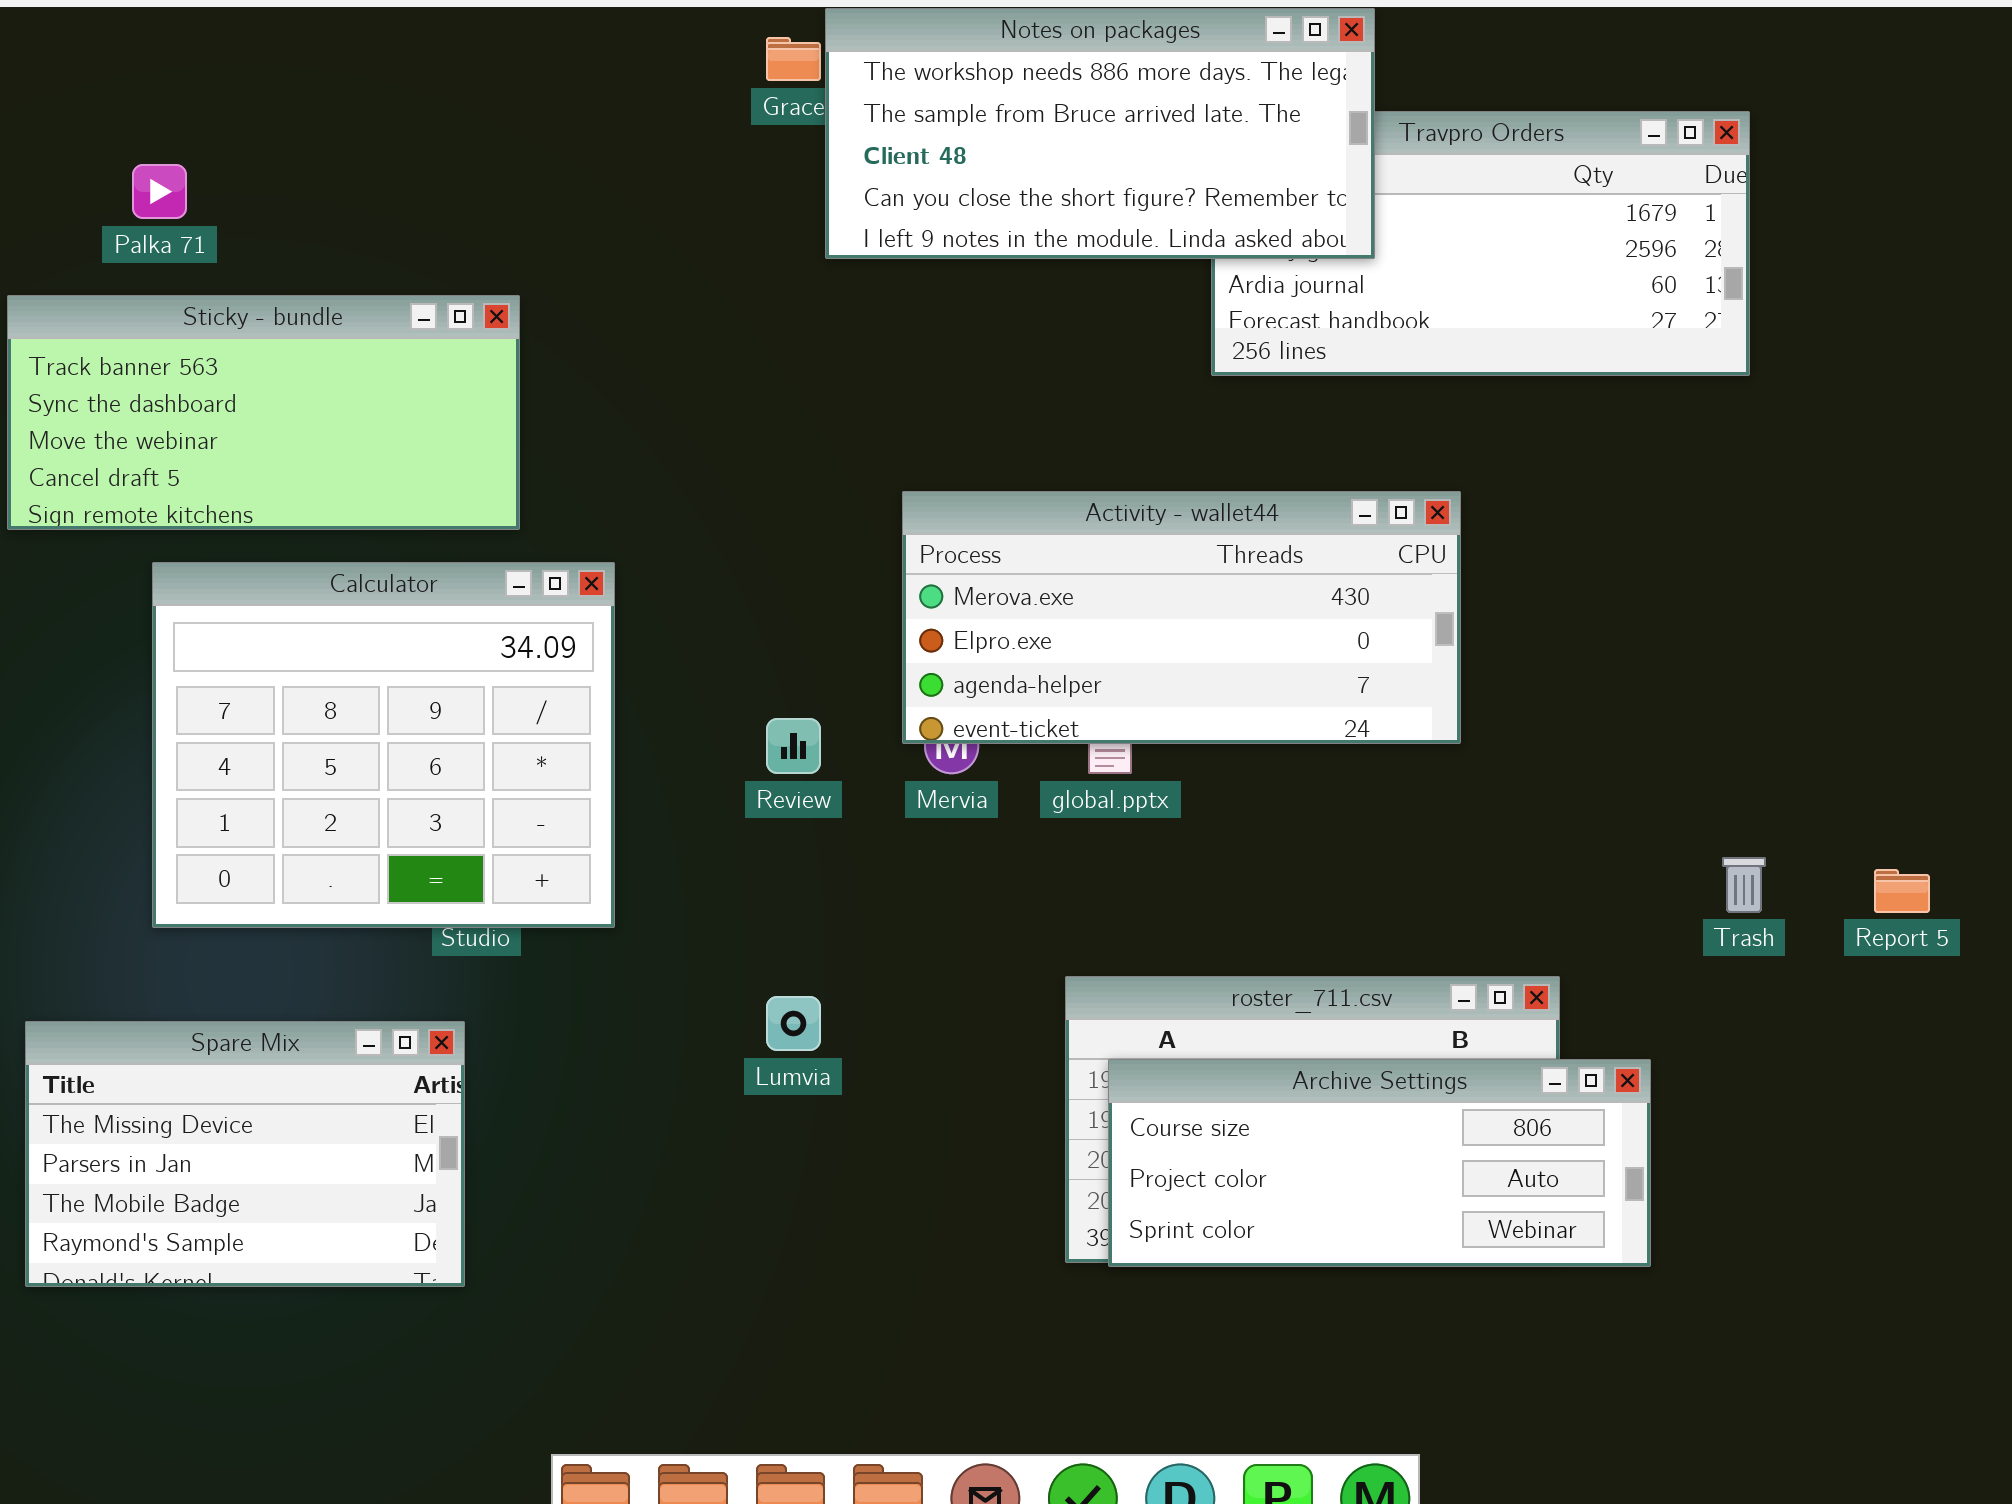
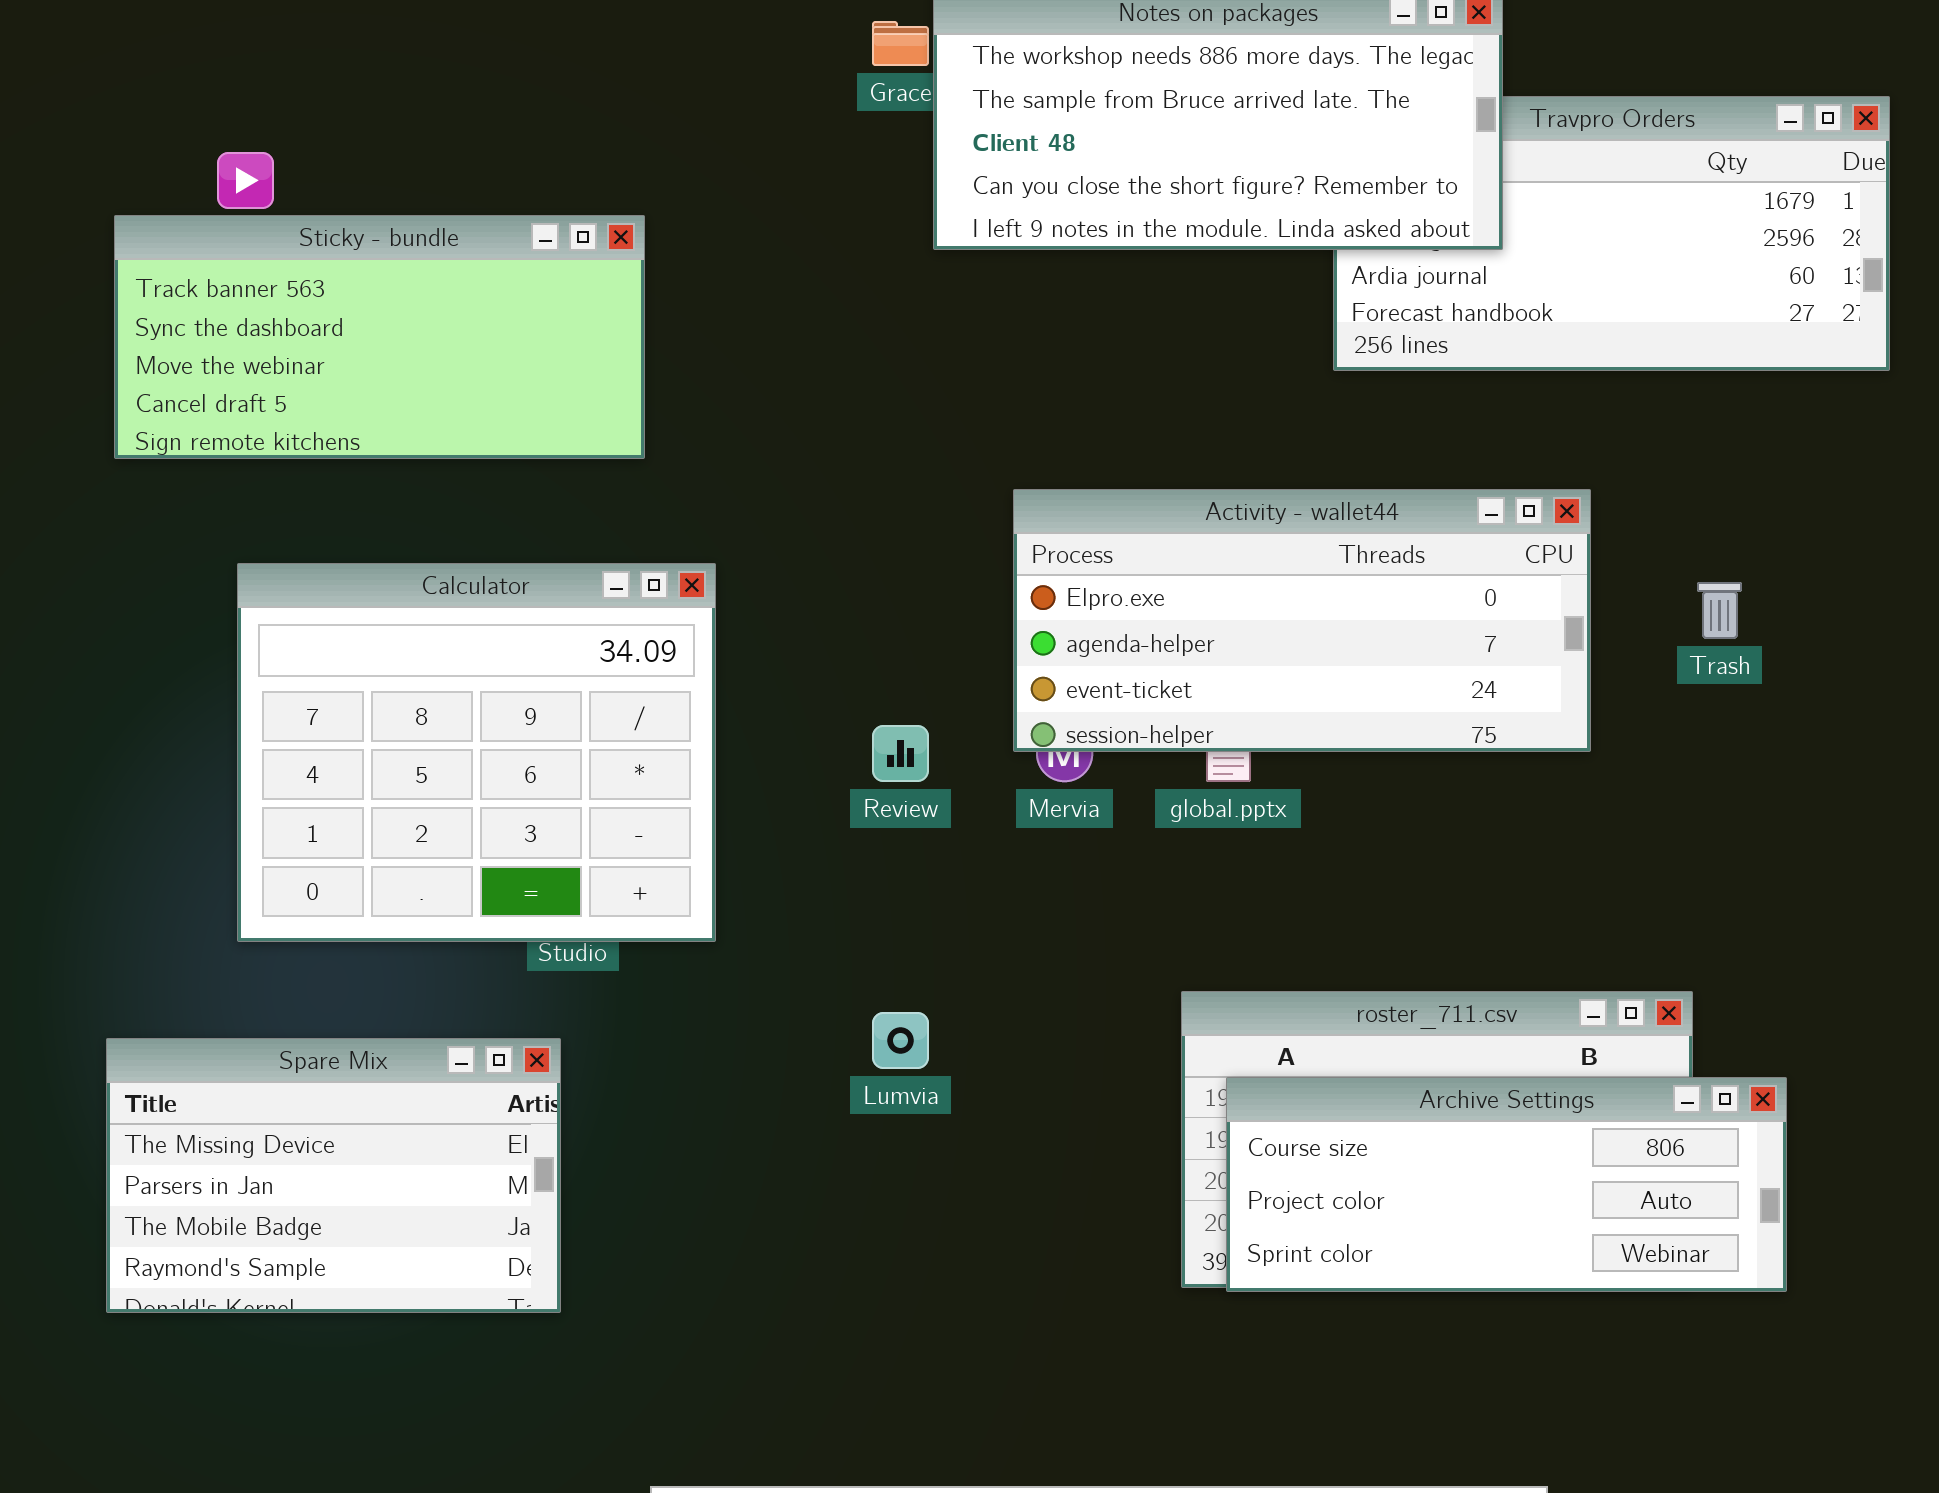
Sticky - bundle: [7,295,520,530] -> [114,215,645,459], moved
Activity - wallet44: [902,491,1461,744] -> [1013,489,1591,752], scrolled down 1 row
Trash: [1722,857,1766,913] -> [1697,582,1742,639], moved

